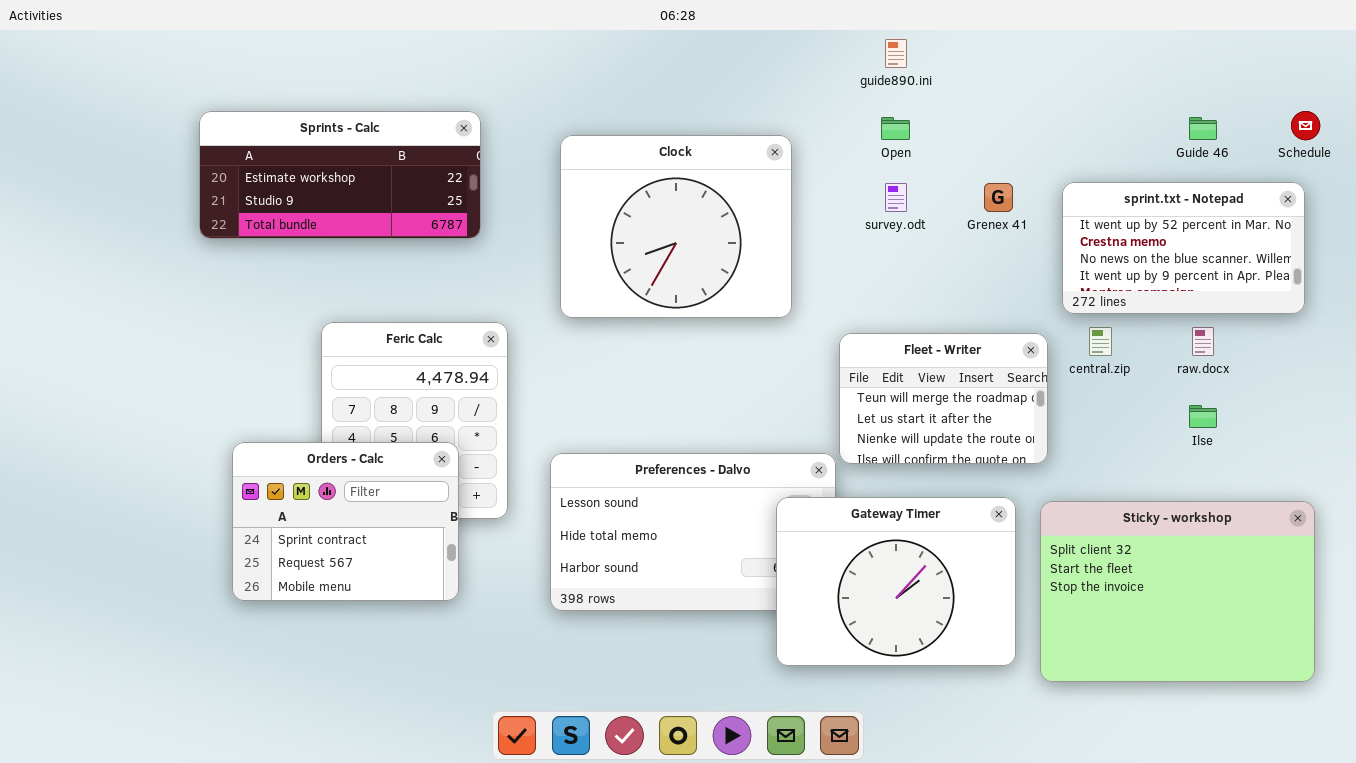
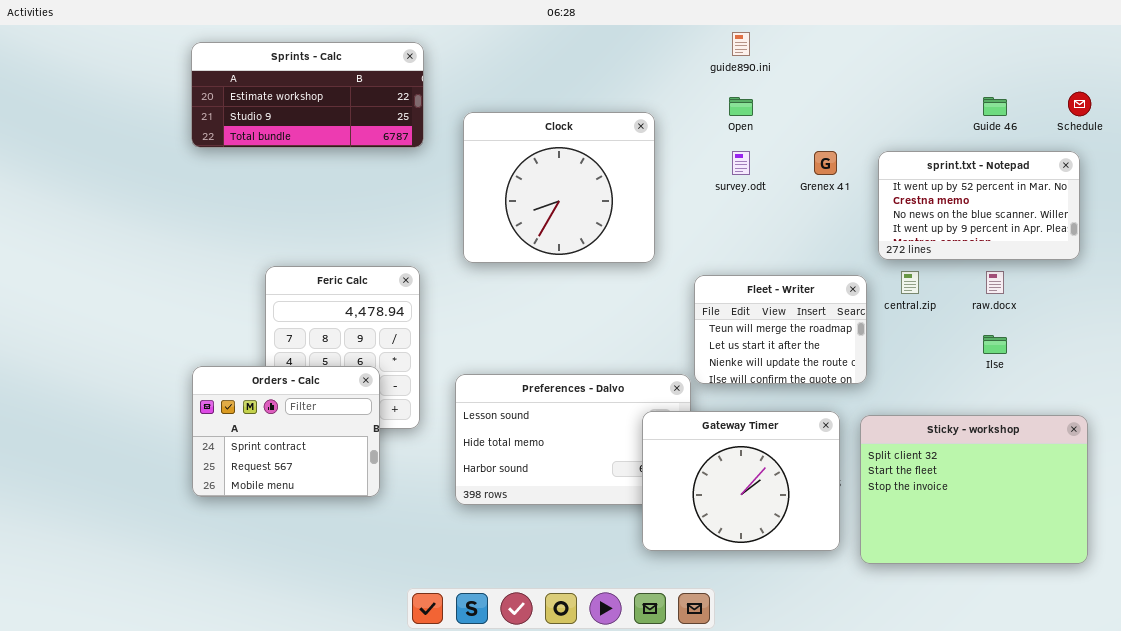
Sprints - Calc: [199,111,481,239] -> [191,42,424,148], moved

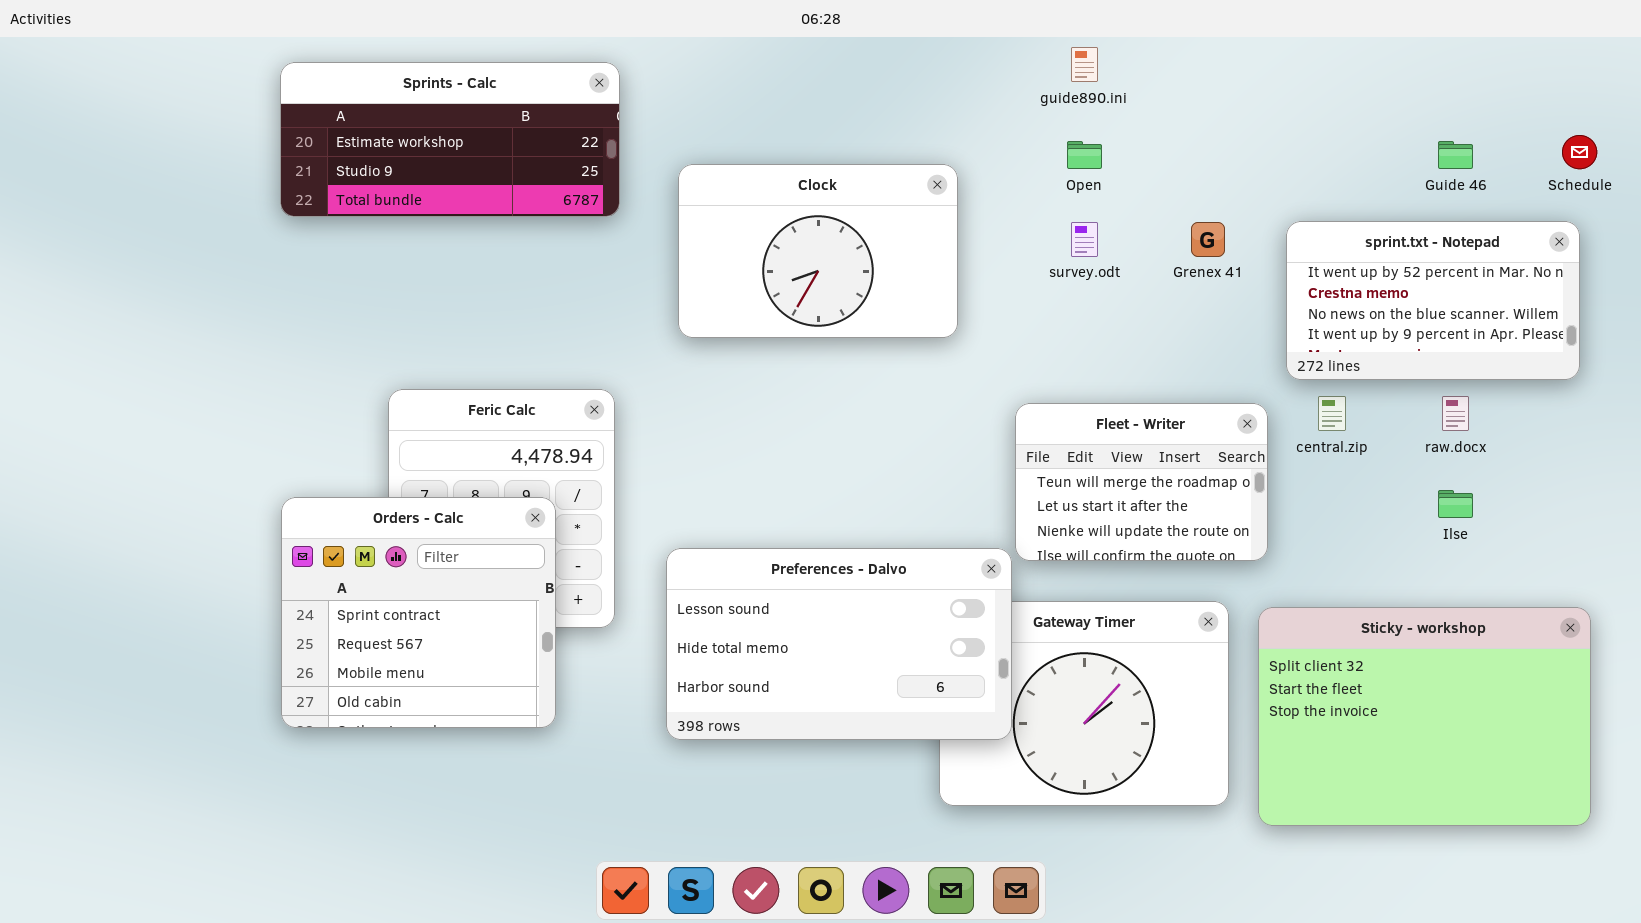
Clock: [463,112,655,263] -> [678,164,958,338], resized
Orders - Calc: [192,366,380,497] -> [281,497,556,728], resized
Preferences - Dalvo: [455,374,691,505] -> [666,548,1012,740], raised

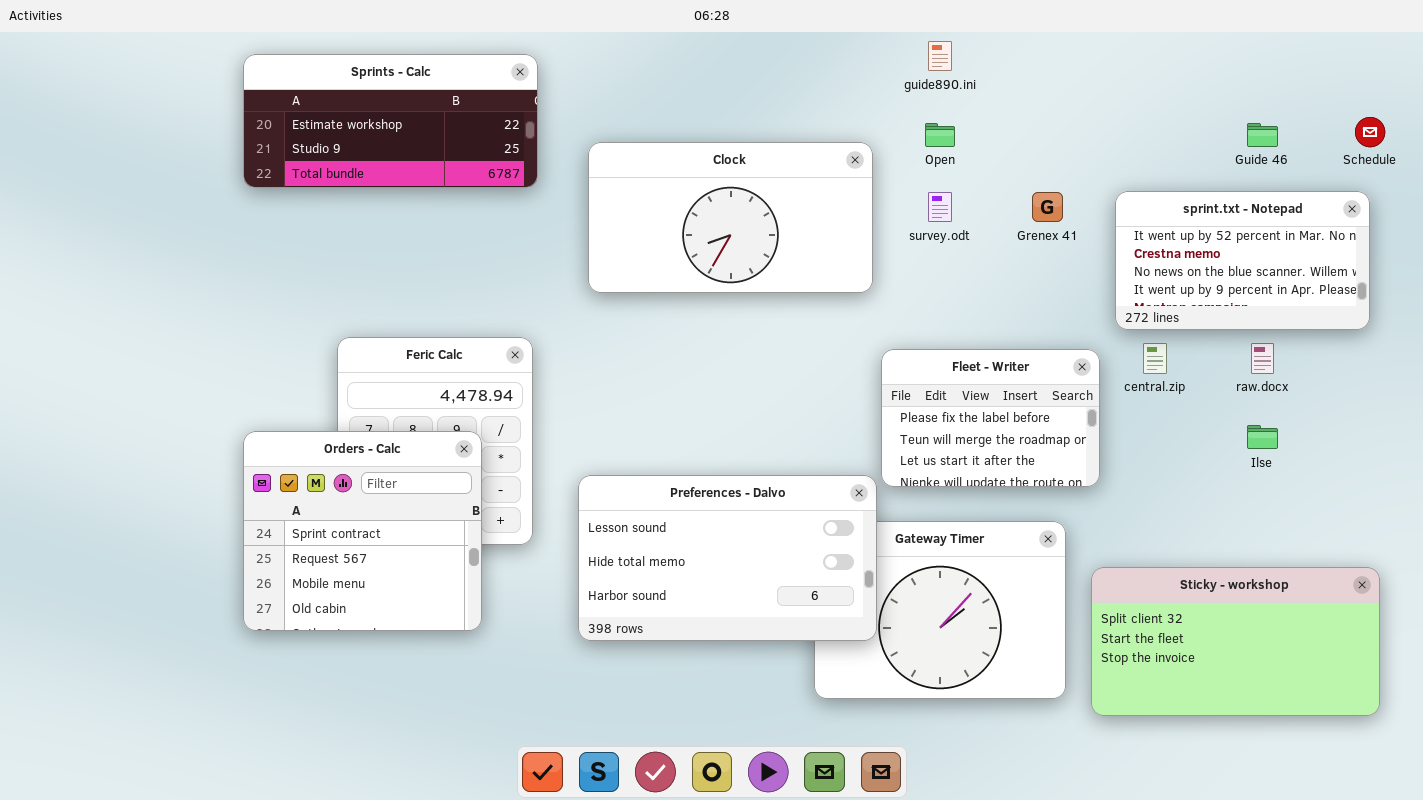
Clock: [678,164,958,338] -> [588,142,873,293], resized
Fleet - Writer: [1015,403,1268,561] -> [881,349,1100,487], scrolled up 1 row
Sticky - workshop: [1258,607,1591,826] -> [1091,567,1380,716], resized

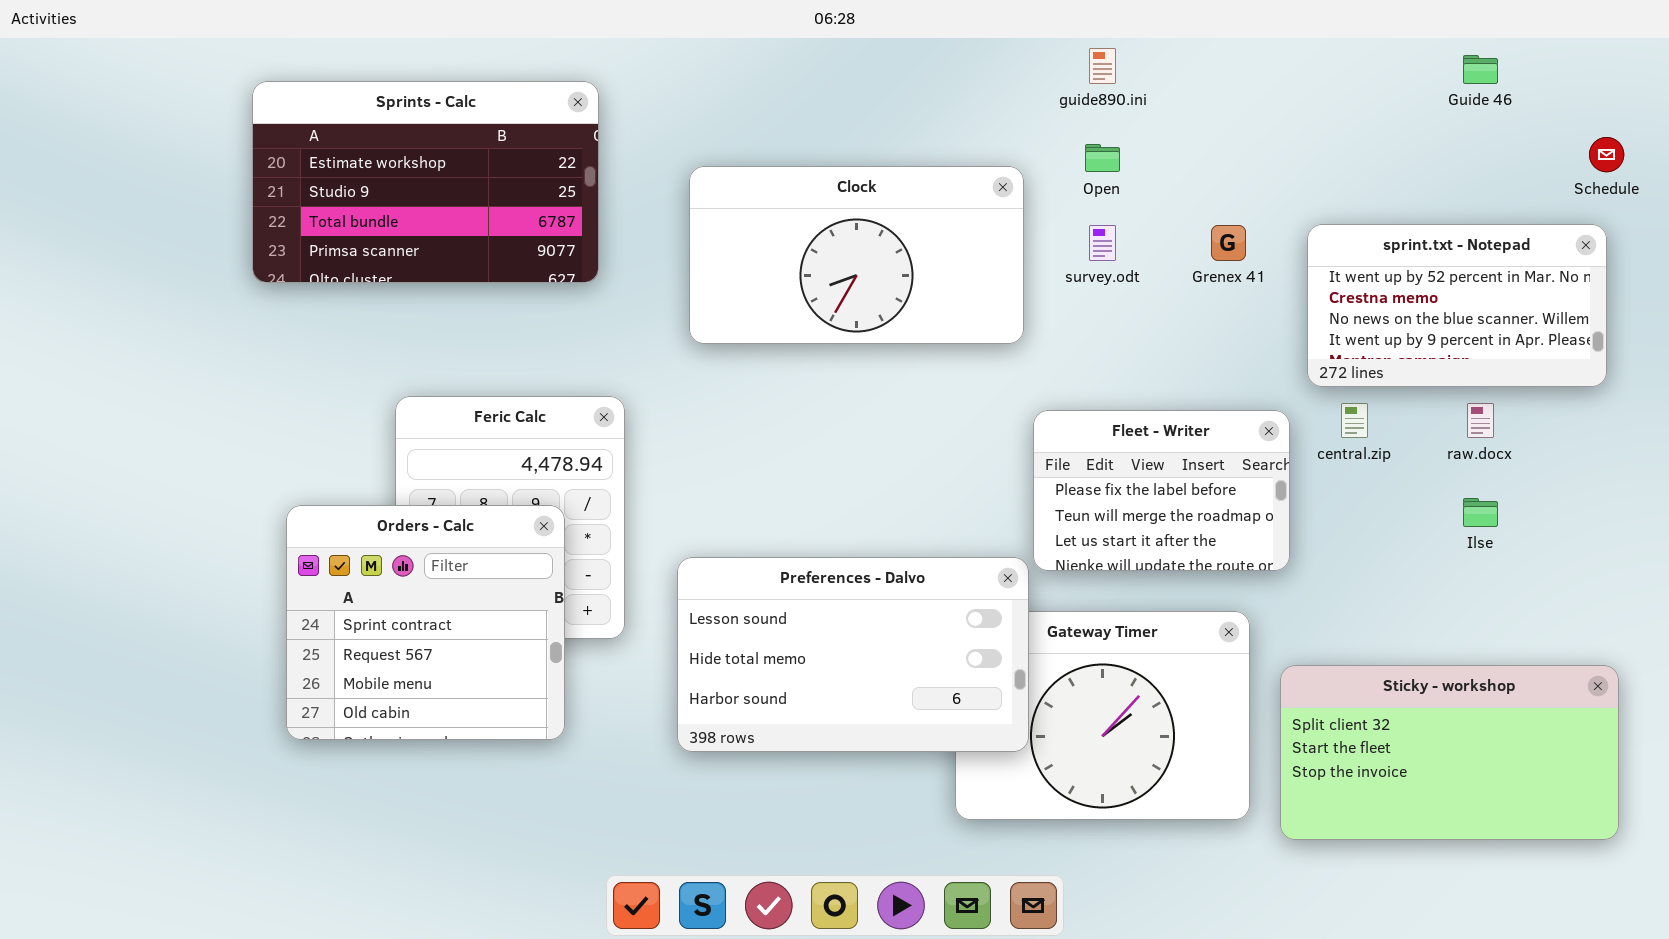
Sprints - Calc: [243,54,538,188] -> [252,81,599,283], moved, resized
Guide 46: [1247,123,1278,147] -> [1463,55,1498,84], moved

